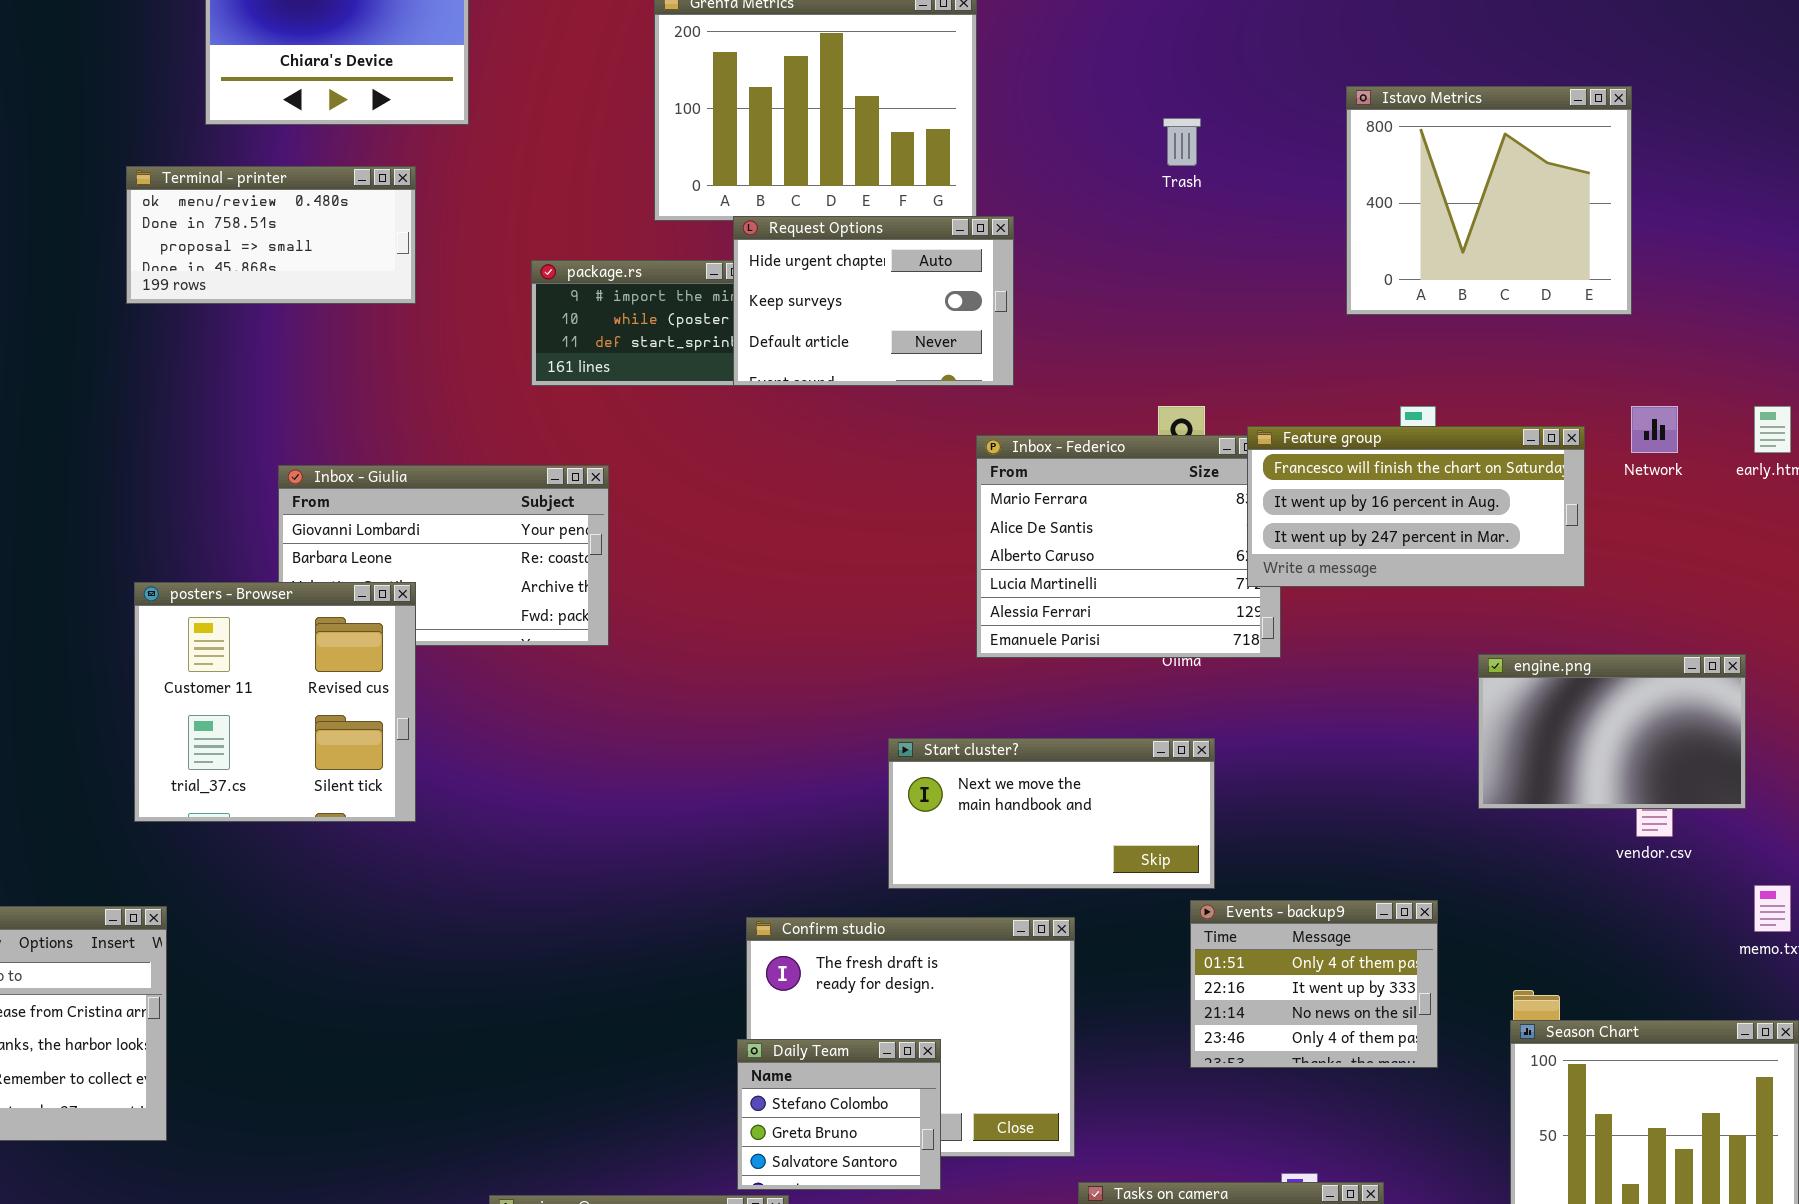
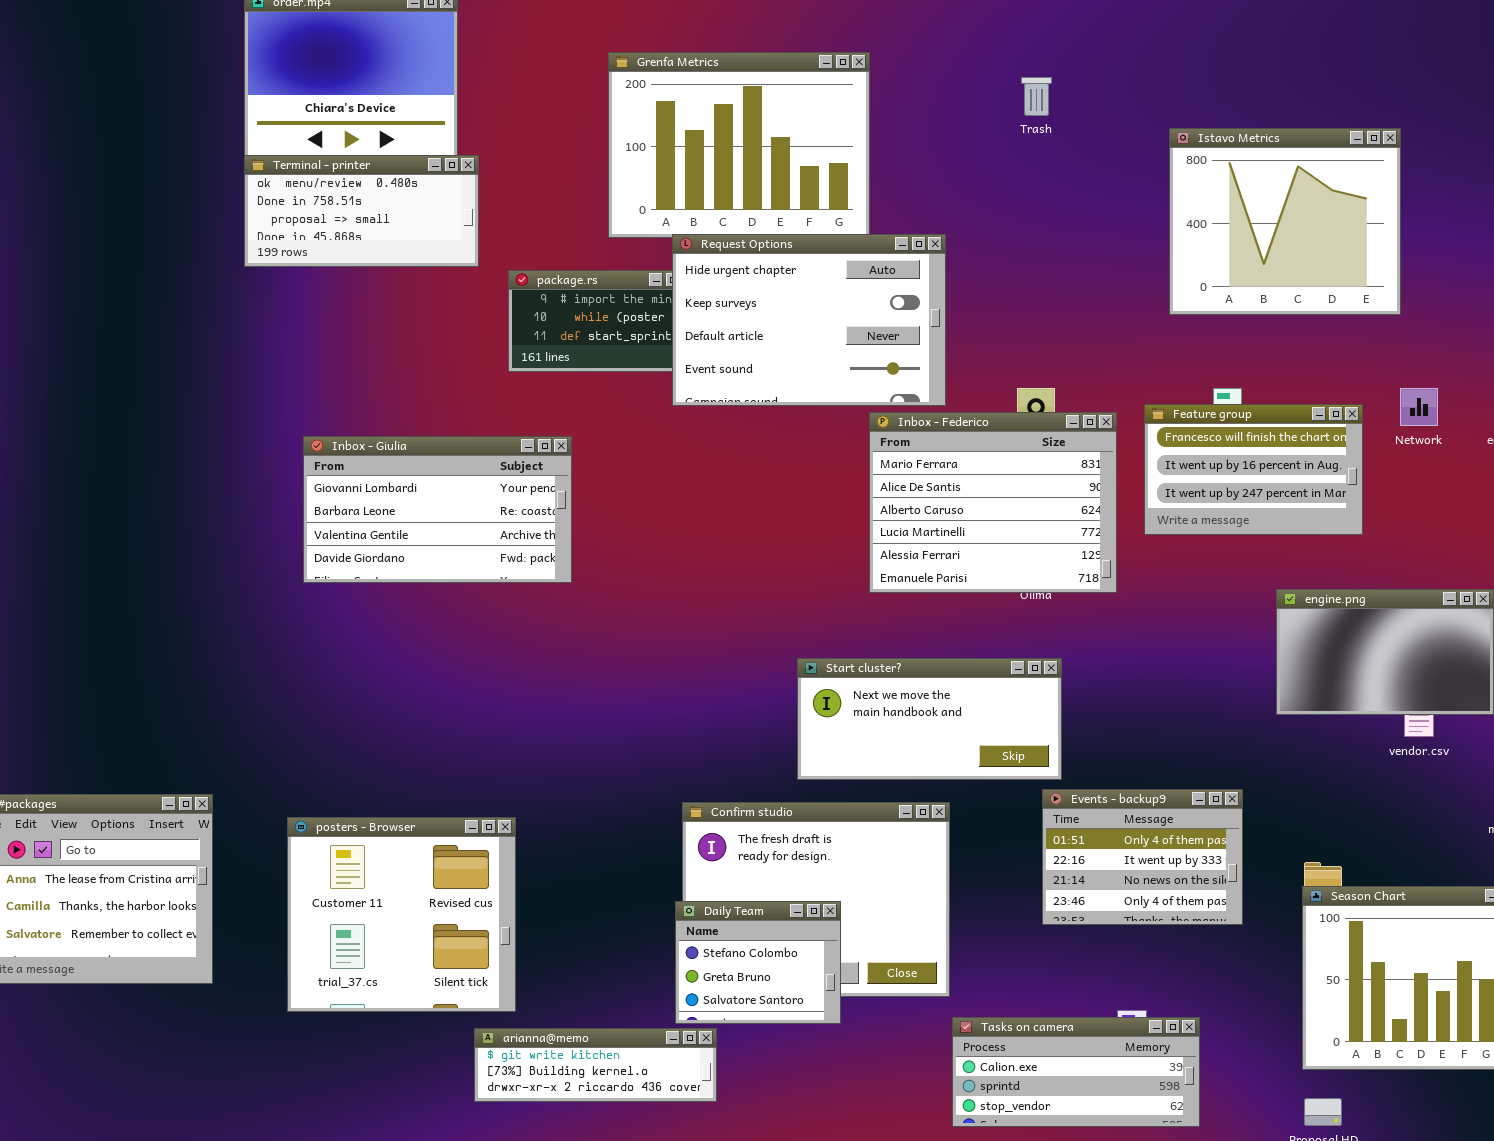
Trash: [1163,118,1201,166] -> [1021,77,1052,116], moved
Terminal - printer: [126,166,416,304] -> [244,155,479,267], moved
Request Options: [733,216,1014,386] -> [672,234,946,406], resized
Feature group: [1247,426,1585,587] -> [1144,404,1363,535], resized
posters - Browser: [134,582,416,822] -> [287,817,516,1012], moved

